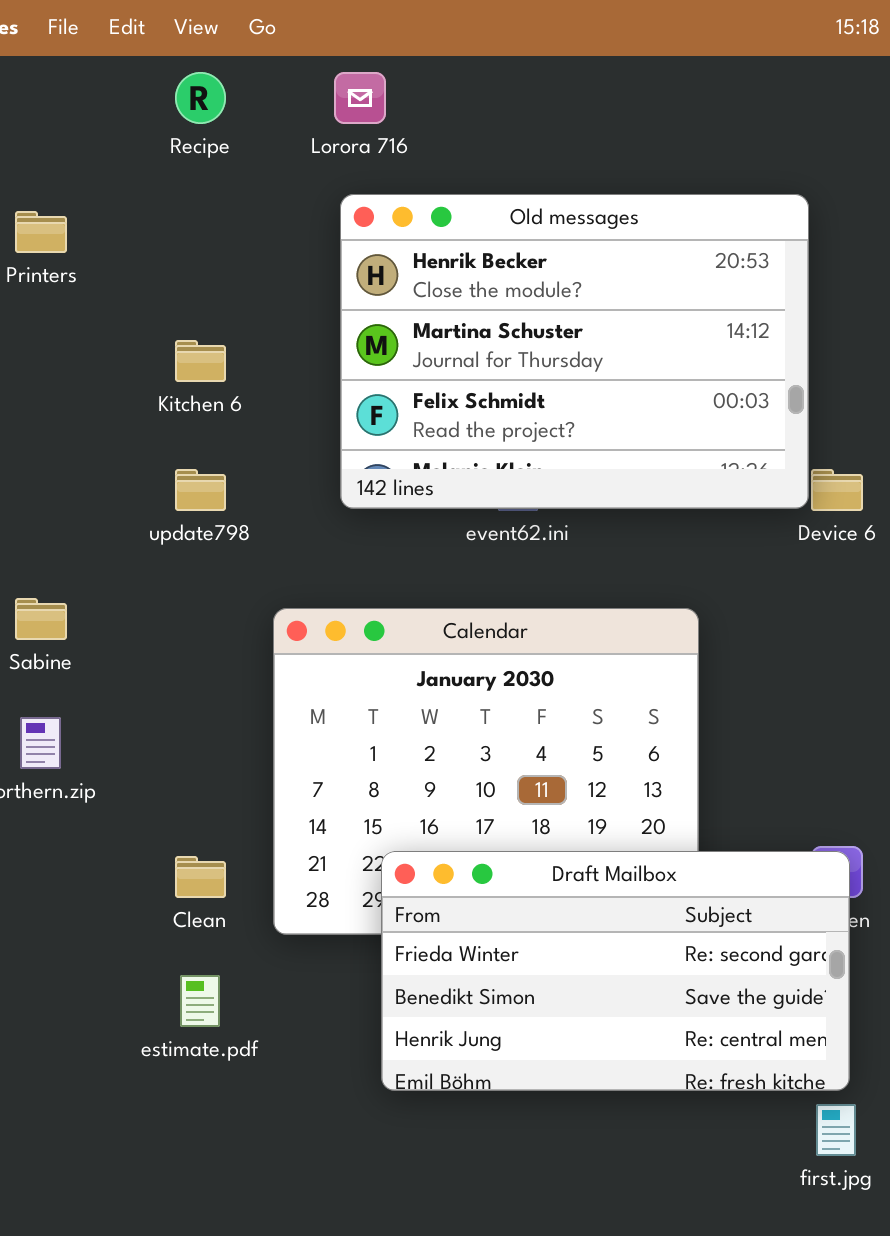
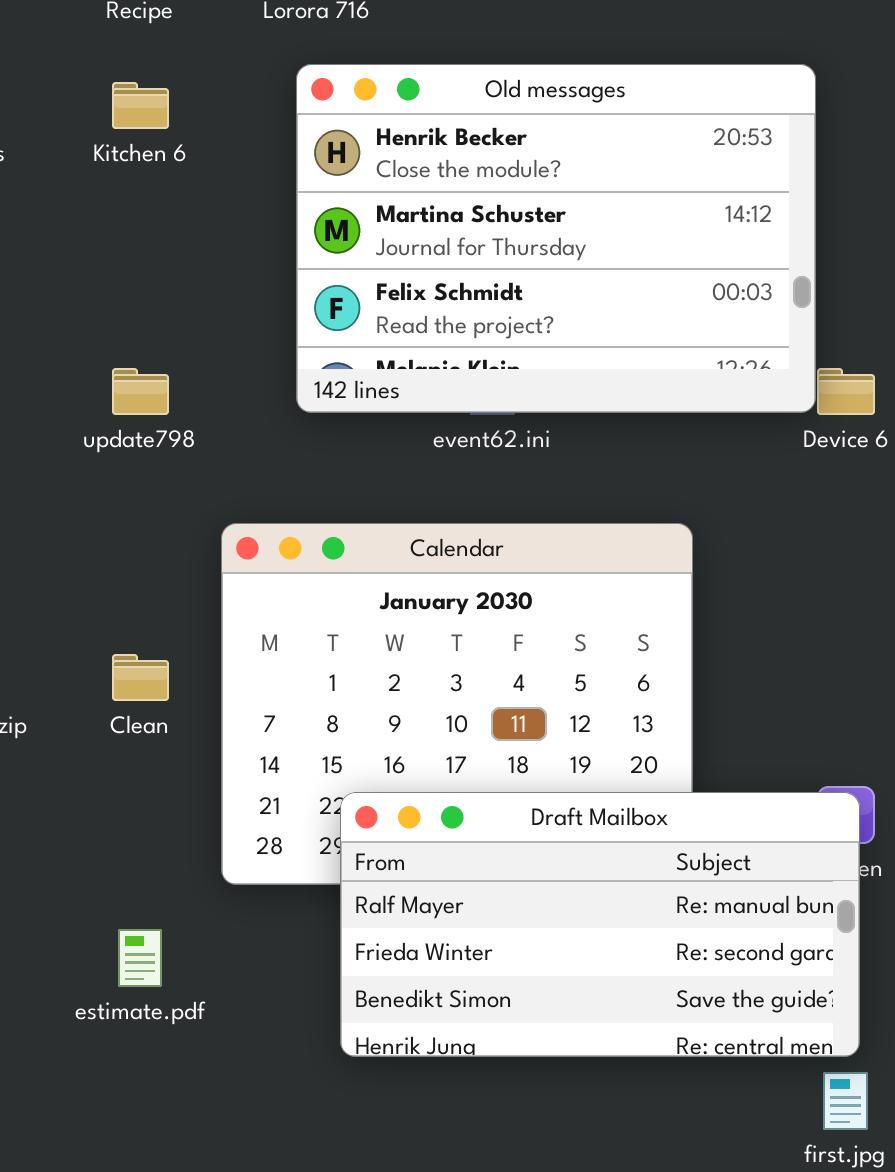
Kitchen 6: [175,340,226,382] -> [112,82,169,129], moved
Draft Mailbox: [381,851,850,1091] -> [340,792,860,1057], scrolled up 1 row
Clean: [175,856,226,898] -> [112,654,169,701], moved

